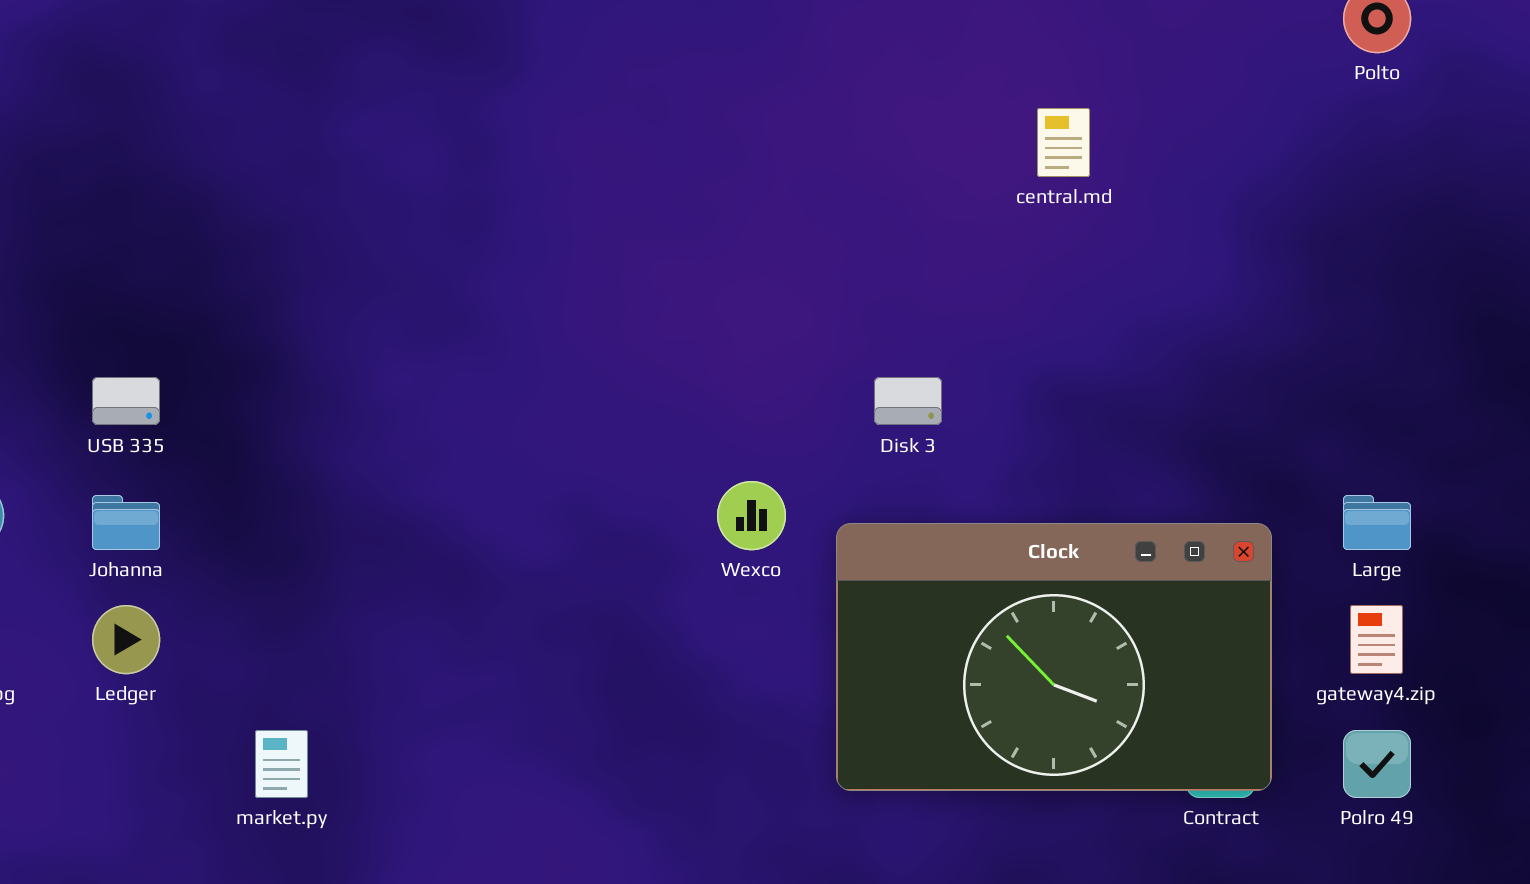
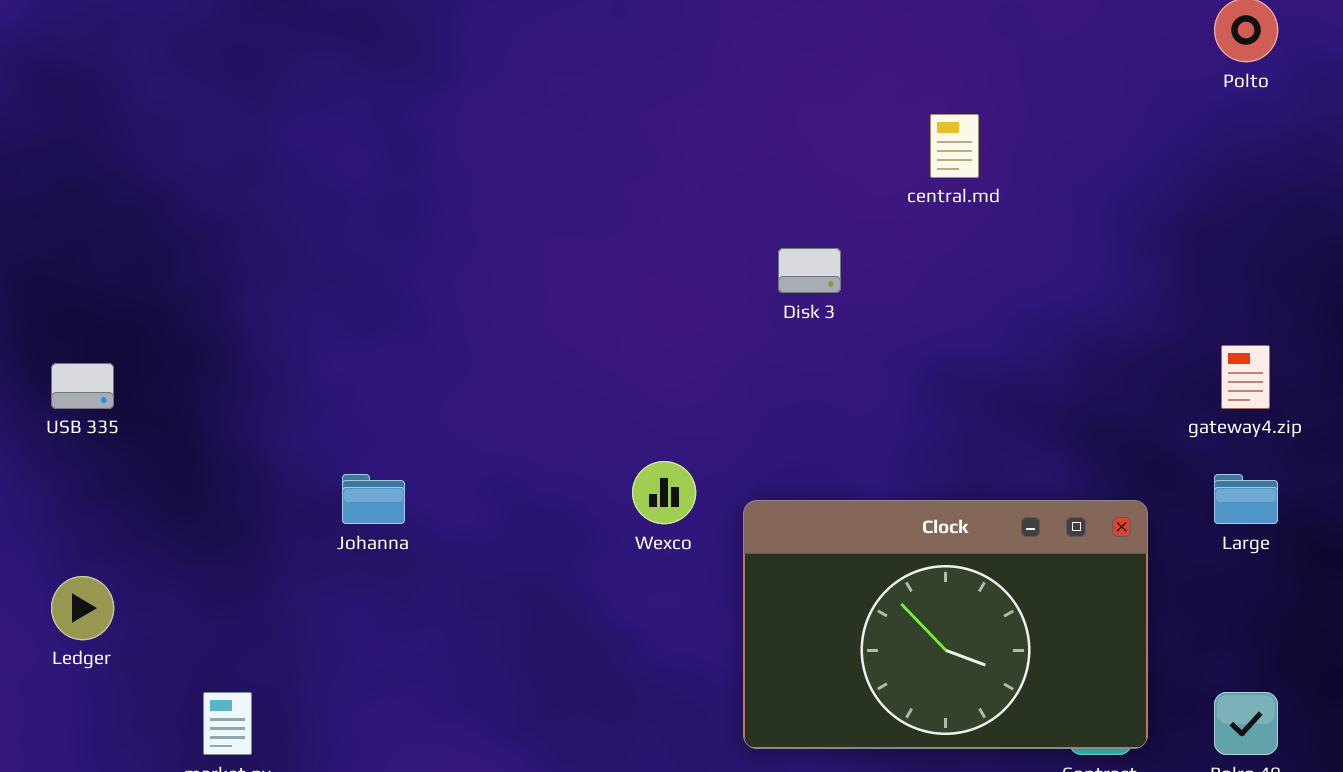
Disk 3: [874,377,942,425] -> [778,248,841,293], moved
Johanna: [92,495,160,550] -> [342,474,405,524], moved
gateway4.zip: [1350,605,1403,674] -> [1221,345,1270,409], moved

